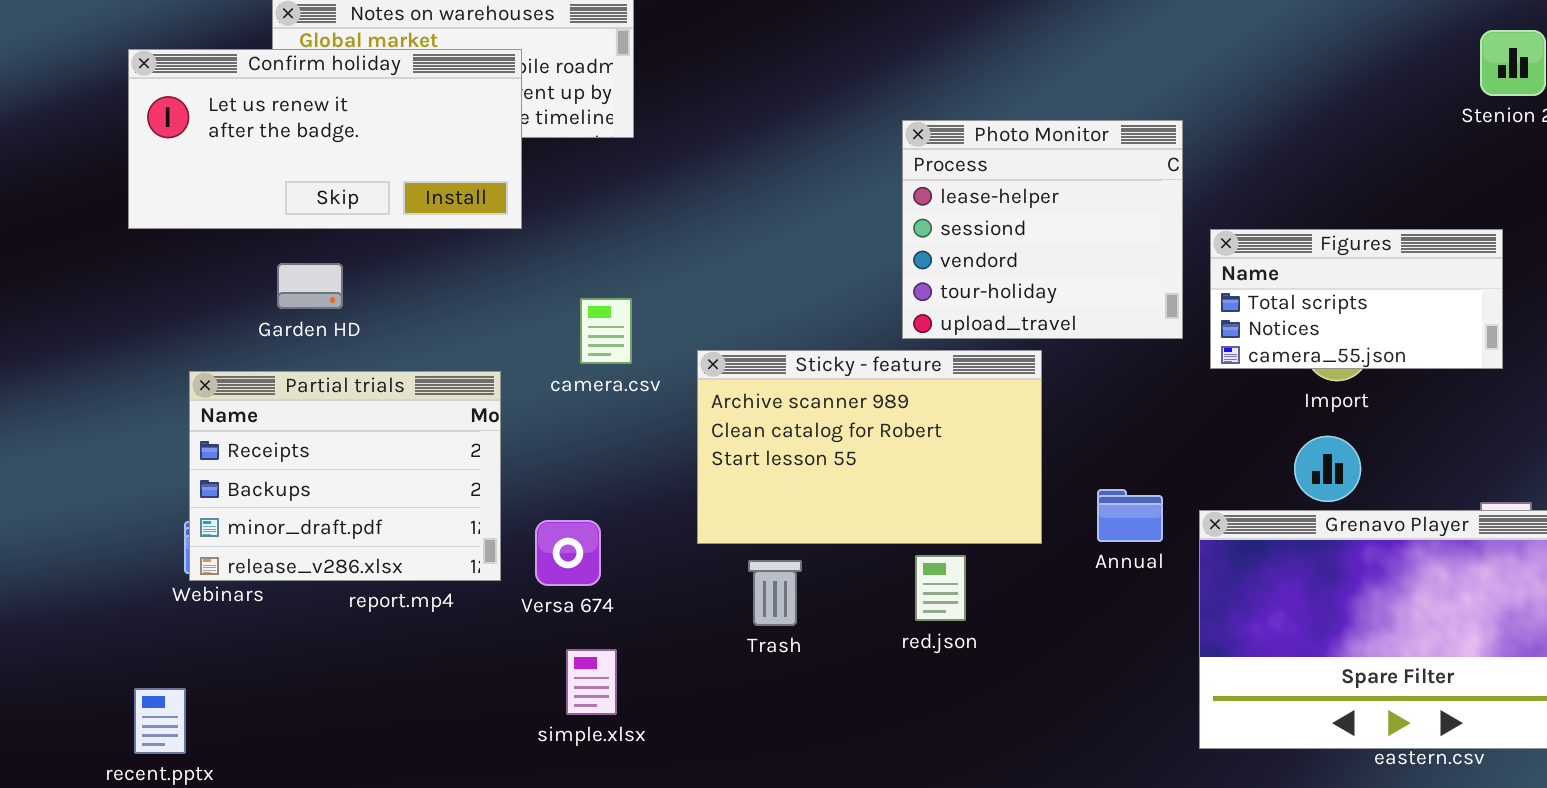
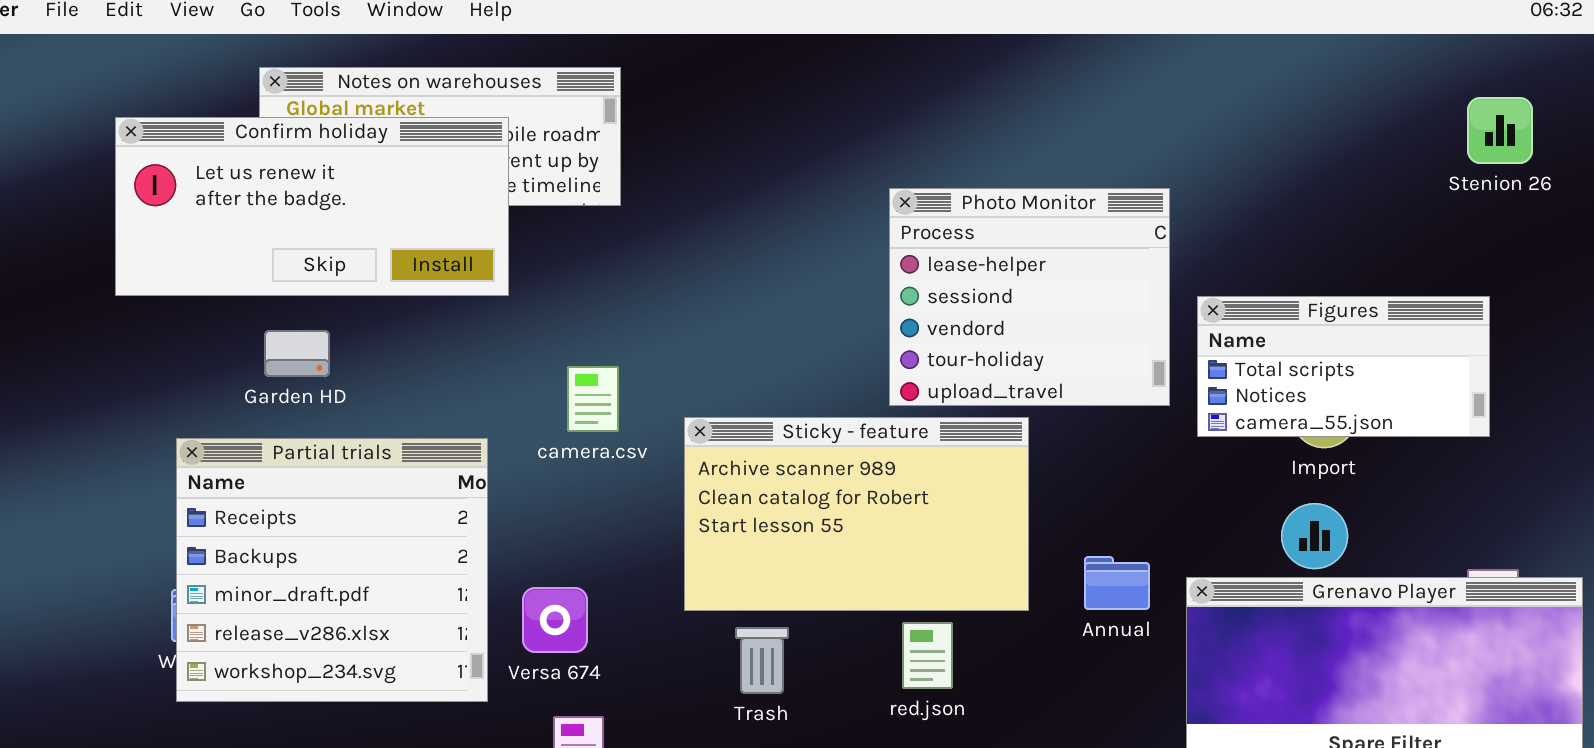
Partial trials: [189,371,501,581] -> [176,438,488,702], resized

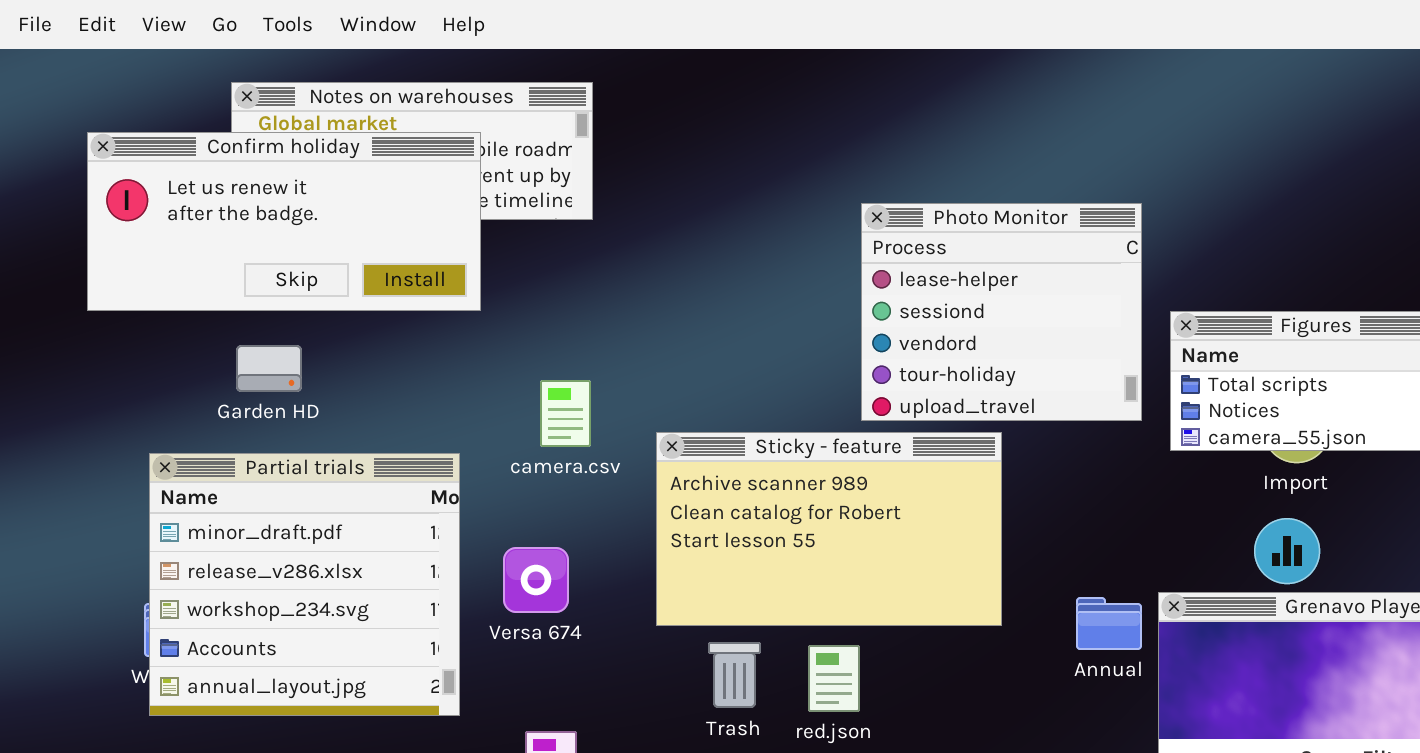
Partial trials: [176,438,488,702] -> [149,453,460,716], scrolled down 2 rows
Annual: [1084,556,1150,610] -> [1076,597,1142,650], moved
Versa 674: [522,587,588,653] -> [503,547,569,613], moved
red.json: [902,622,953,689] -> [808,645,860,712], moved

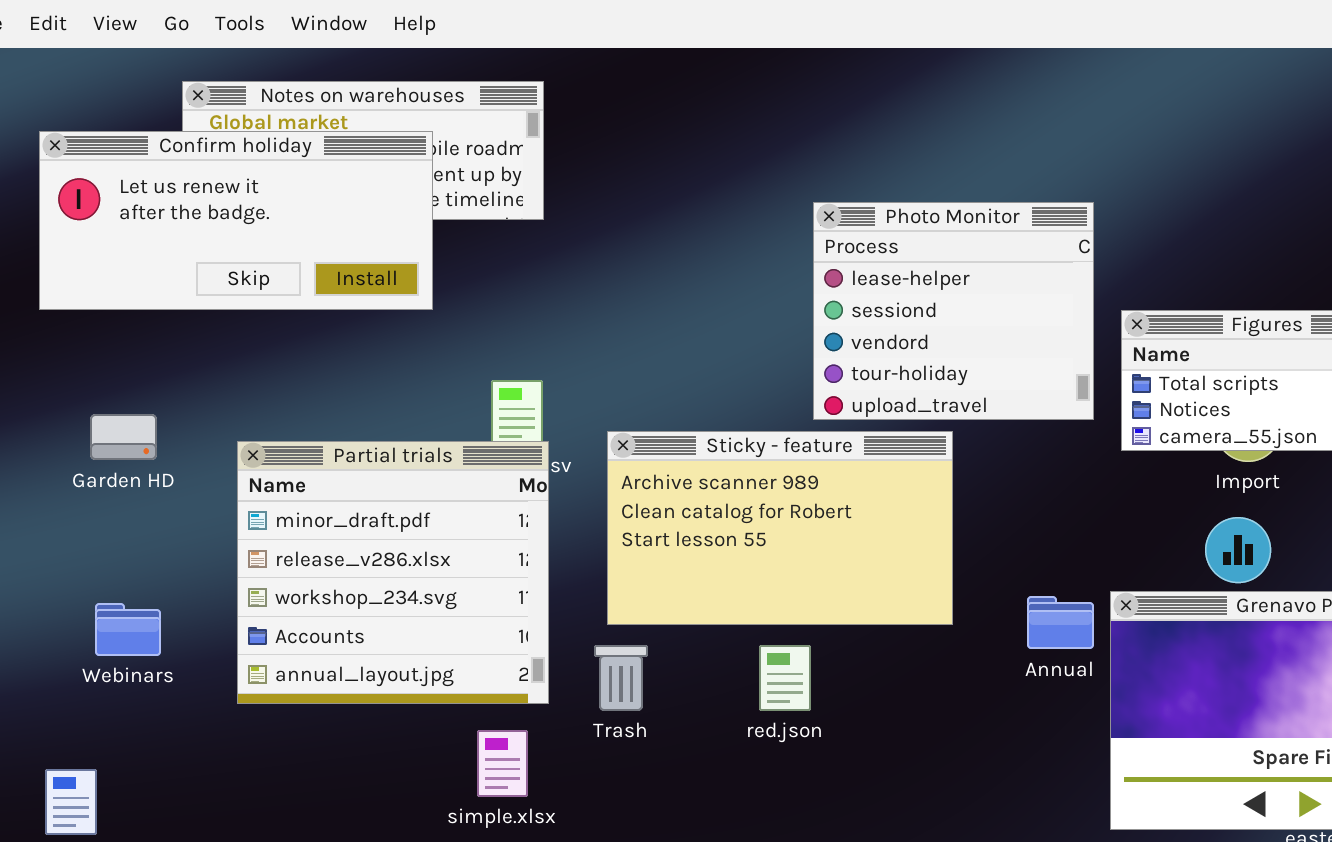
Garden HD: [236,345,302,392] -> [90,414,157,460], moved
Partial trials: [149,453,460,716] -> [237,441,549,704], moved
Trash: [708,642,761,708] -> [594,645,648,711], moved

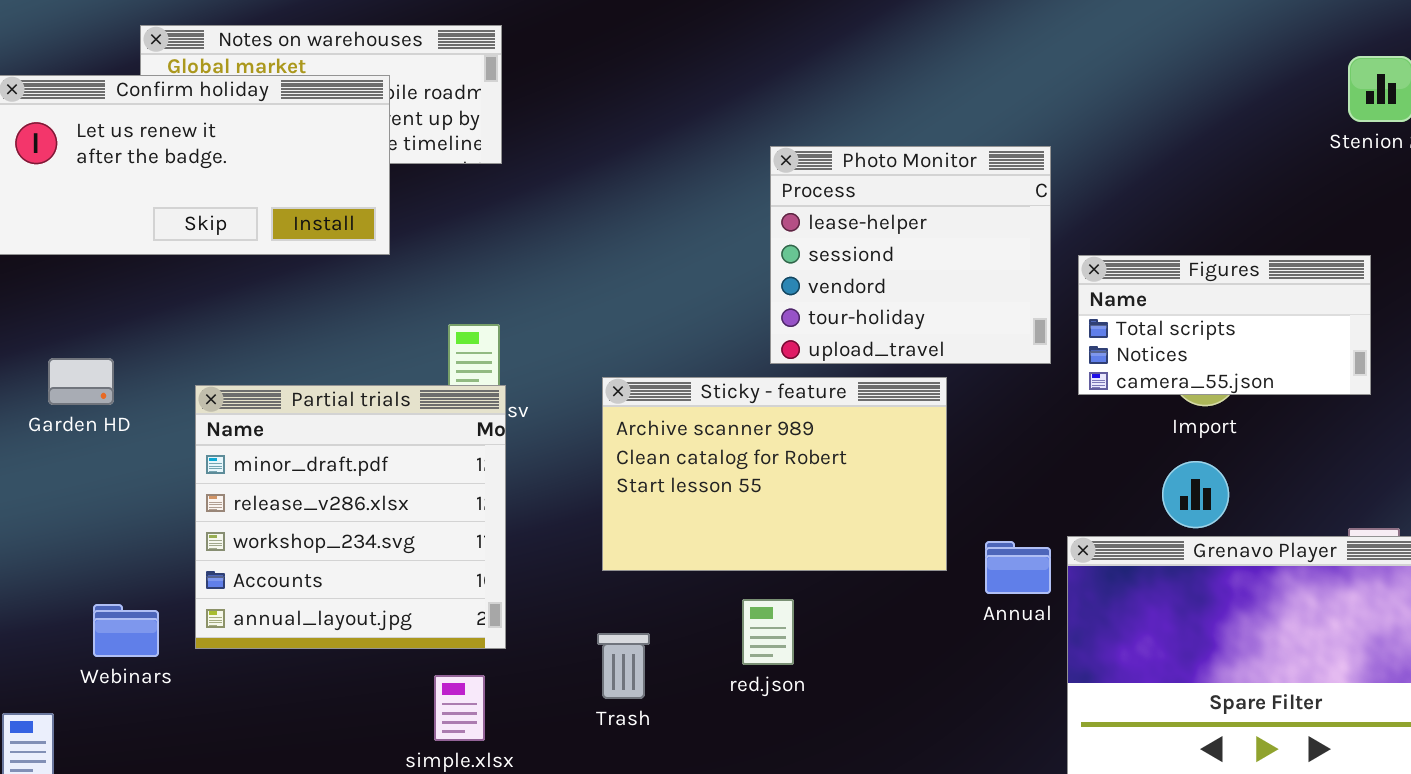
Sticky - feature: [607,431,953,625] -> [602,377,947,571], moved
Webinars: [95,603,161,656] -> [93,604,159,657], moved
Trash: [594,645,648,711] -> [597,633,650,699], moved
red.json: [759,645,811,711] -> [742,599,794,665], moved

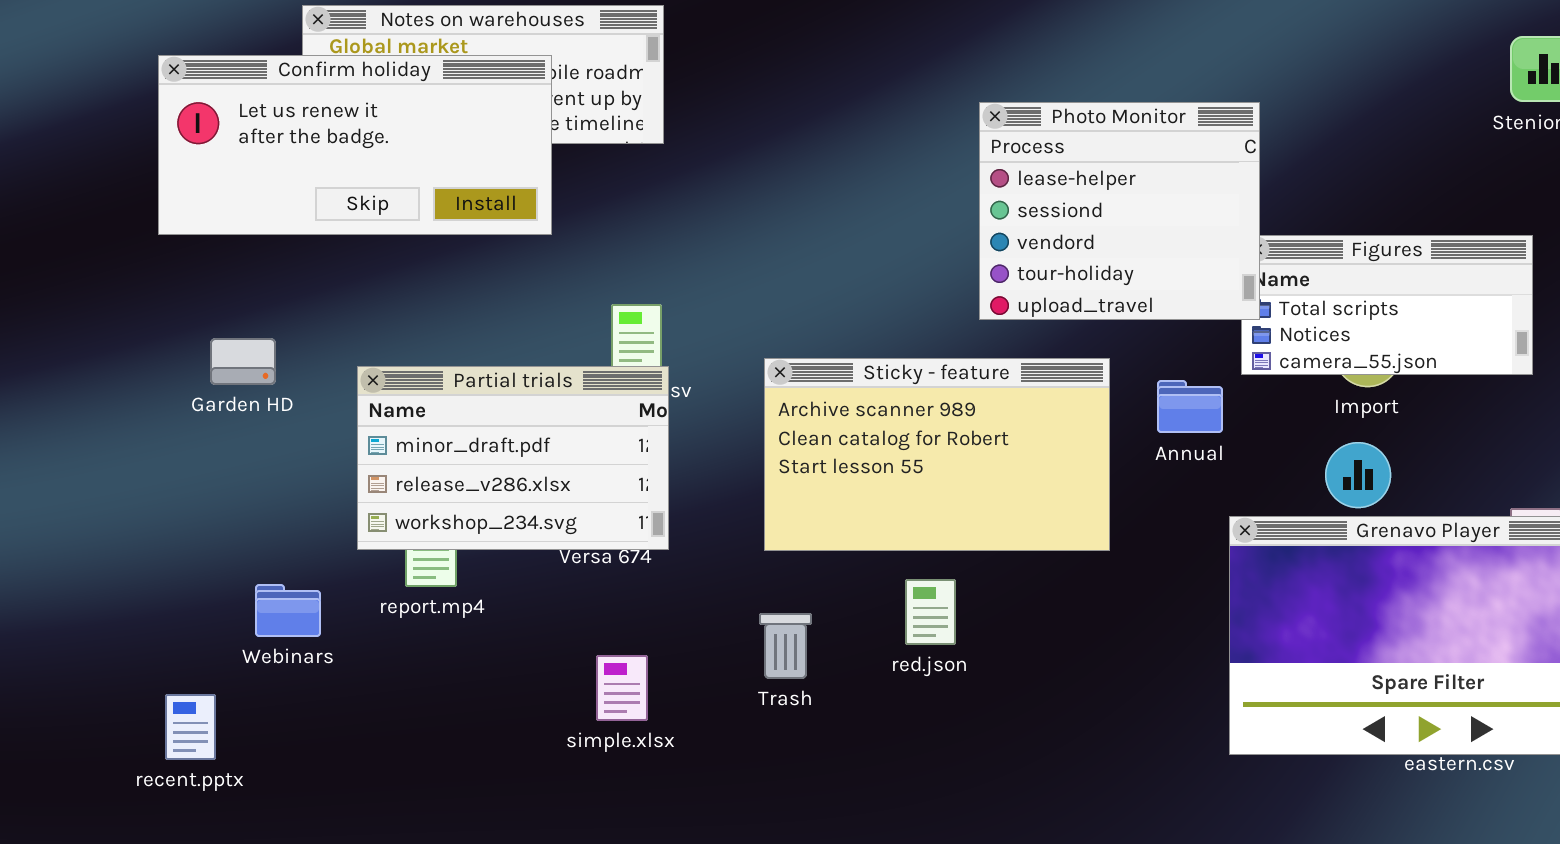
Photo Monitor: [770,146,1051,364] -> [979,102,1260,320], moved
Partial trials: [195,385,506,649] -> [357,366,669,550], resized
Annual: [985,541,1051,594] -> [1157,380,1223,433], moved

